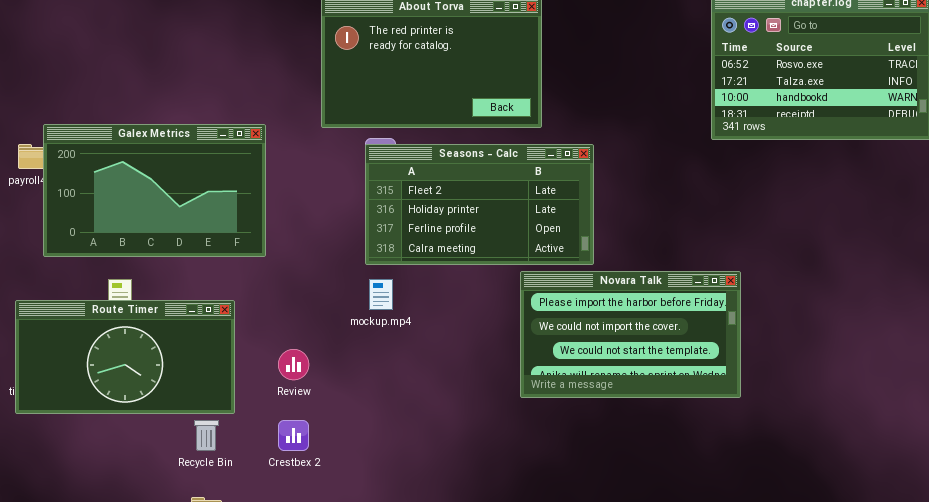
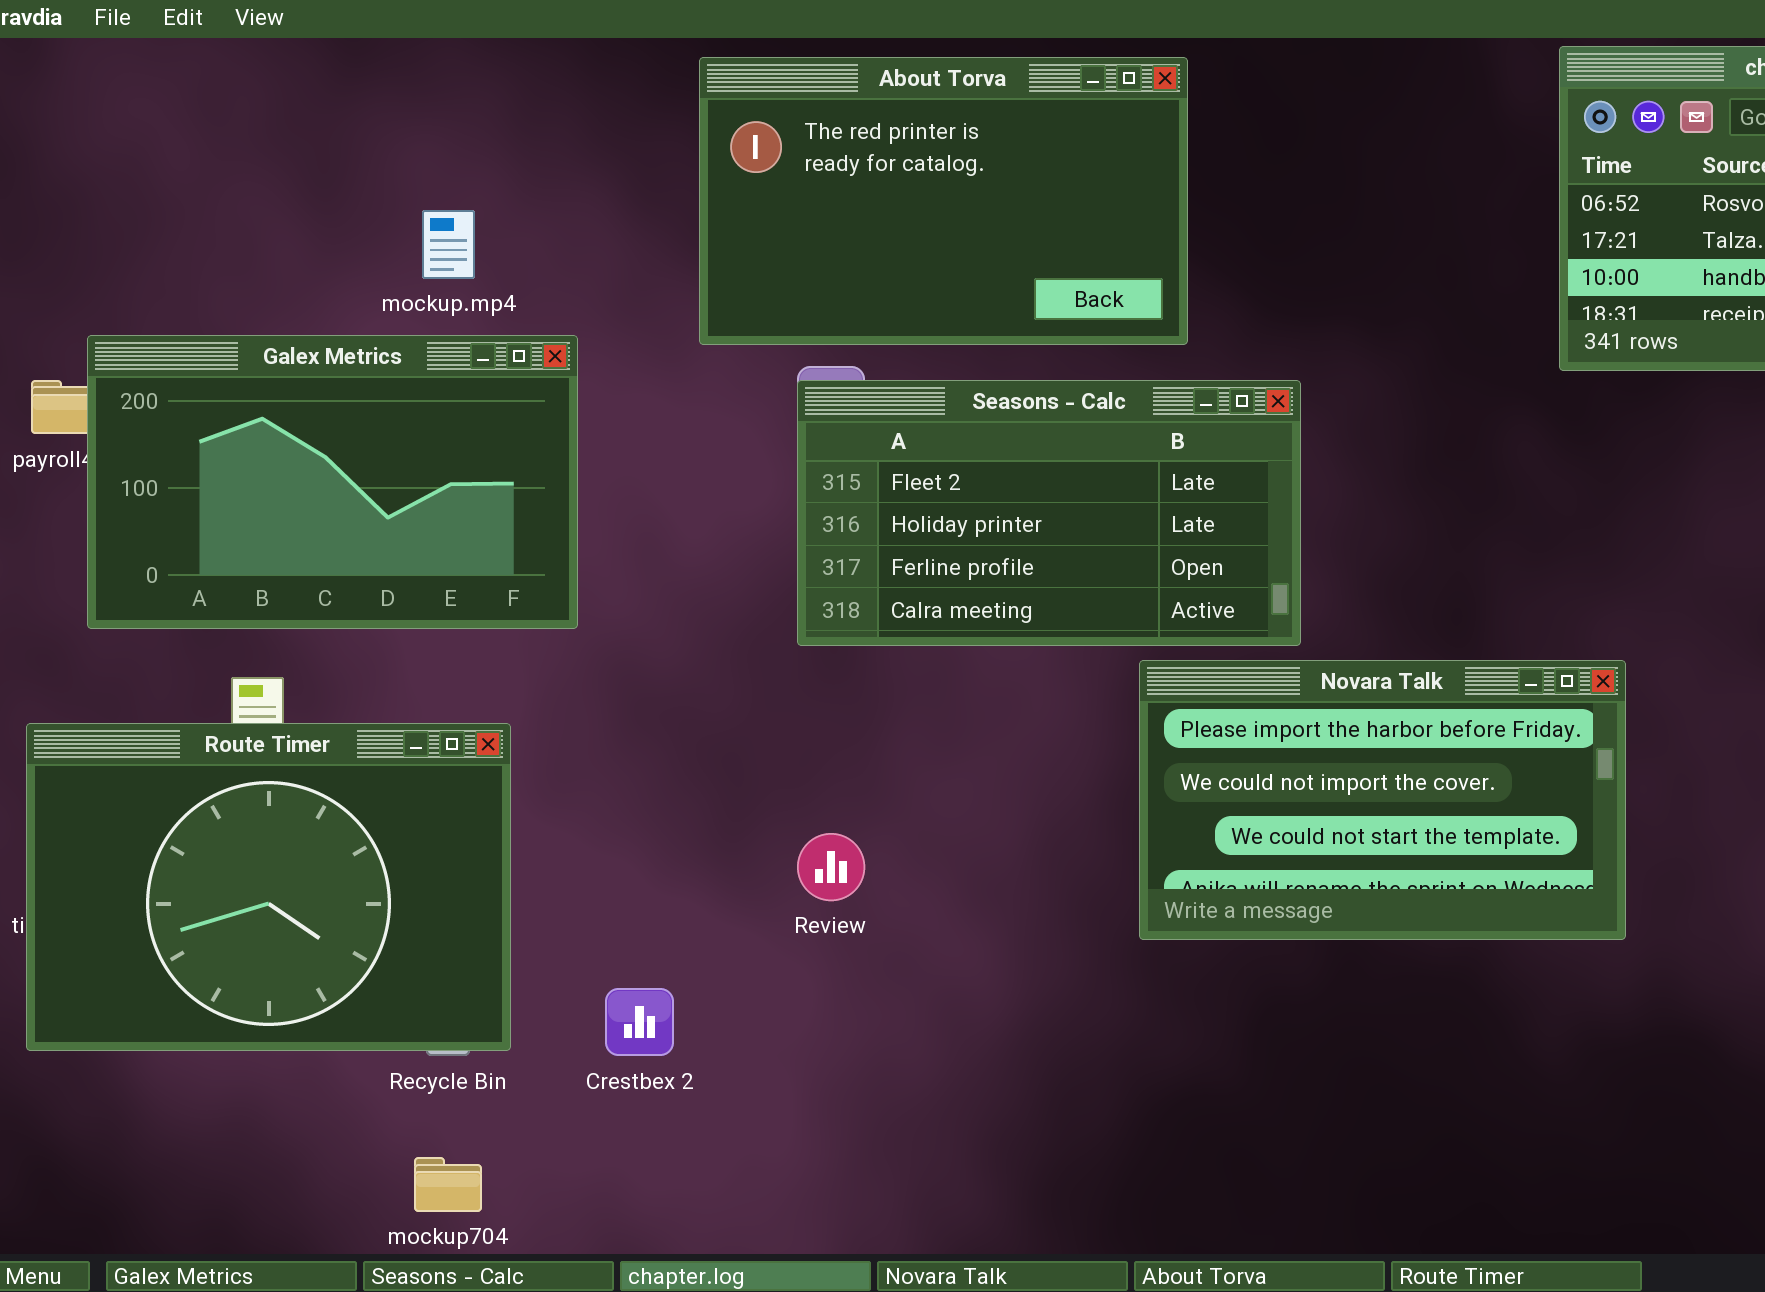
mockup.mp4: [369,279,393,310] -> [422,210,475,279], moved
Route Timer: [15,300,235,414] -> [26,723,511,1051], resized
Review: [278,349,309,380] -> [797,833,865,901], moved

